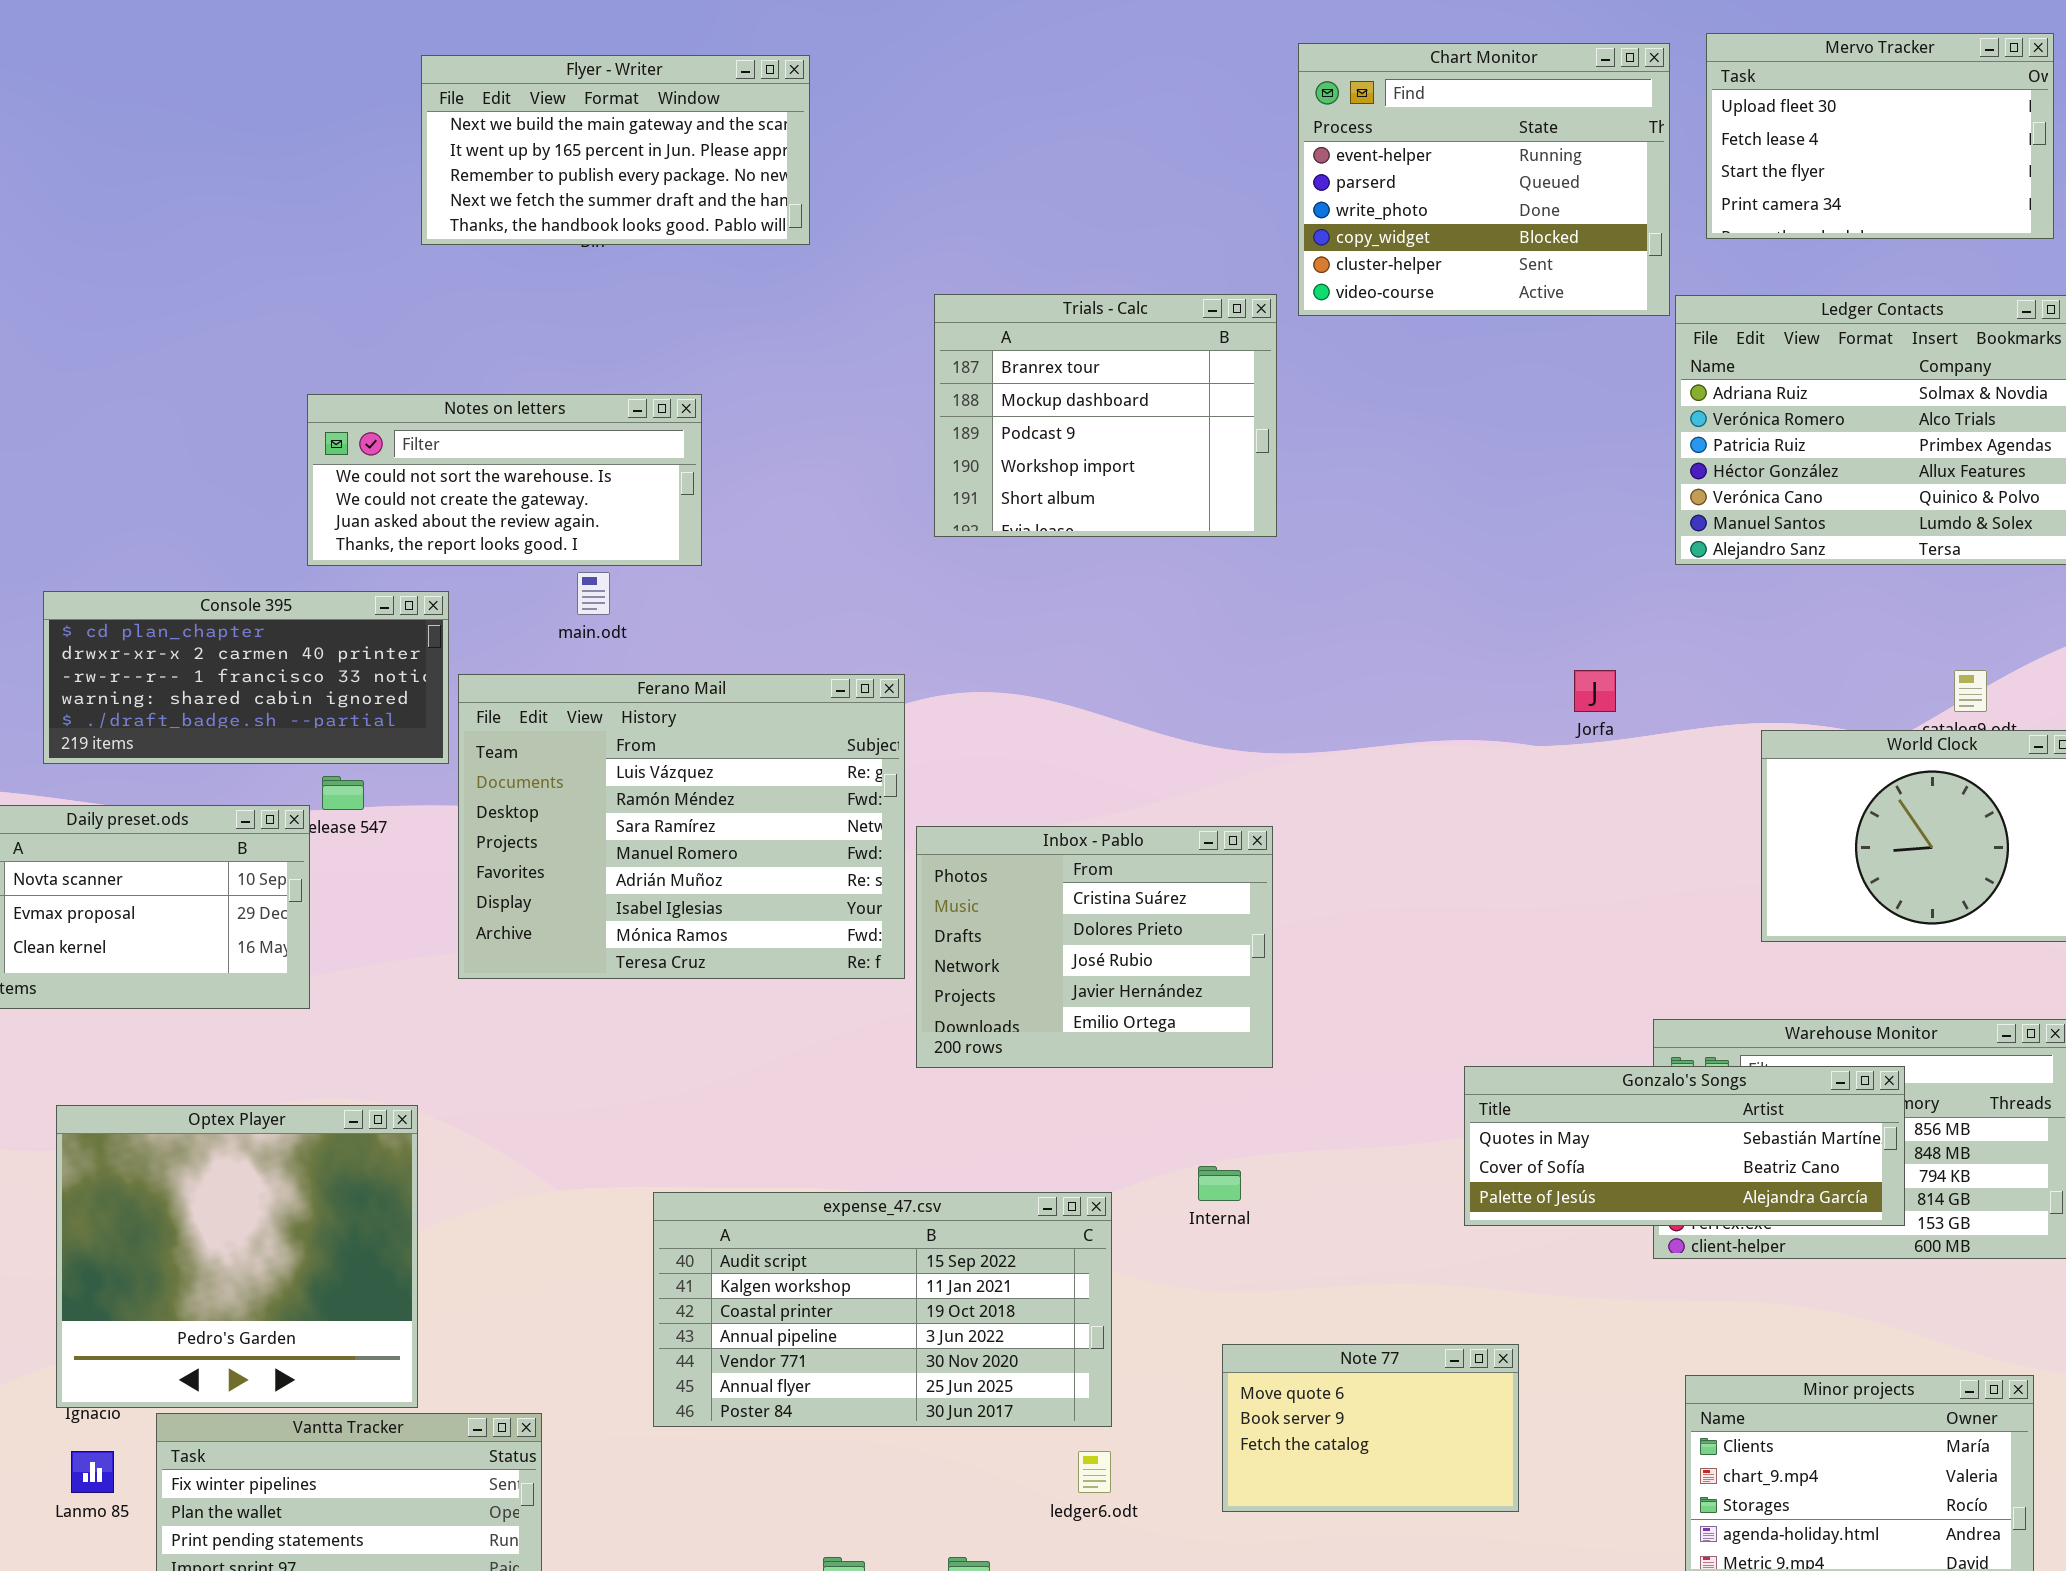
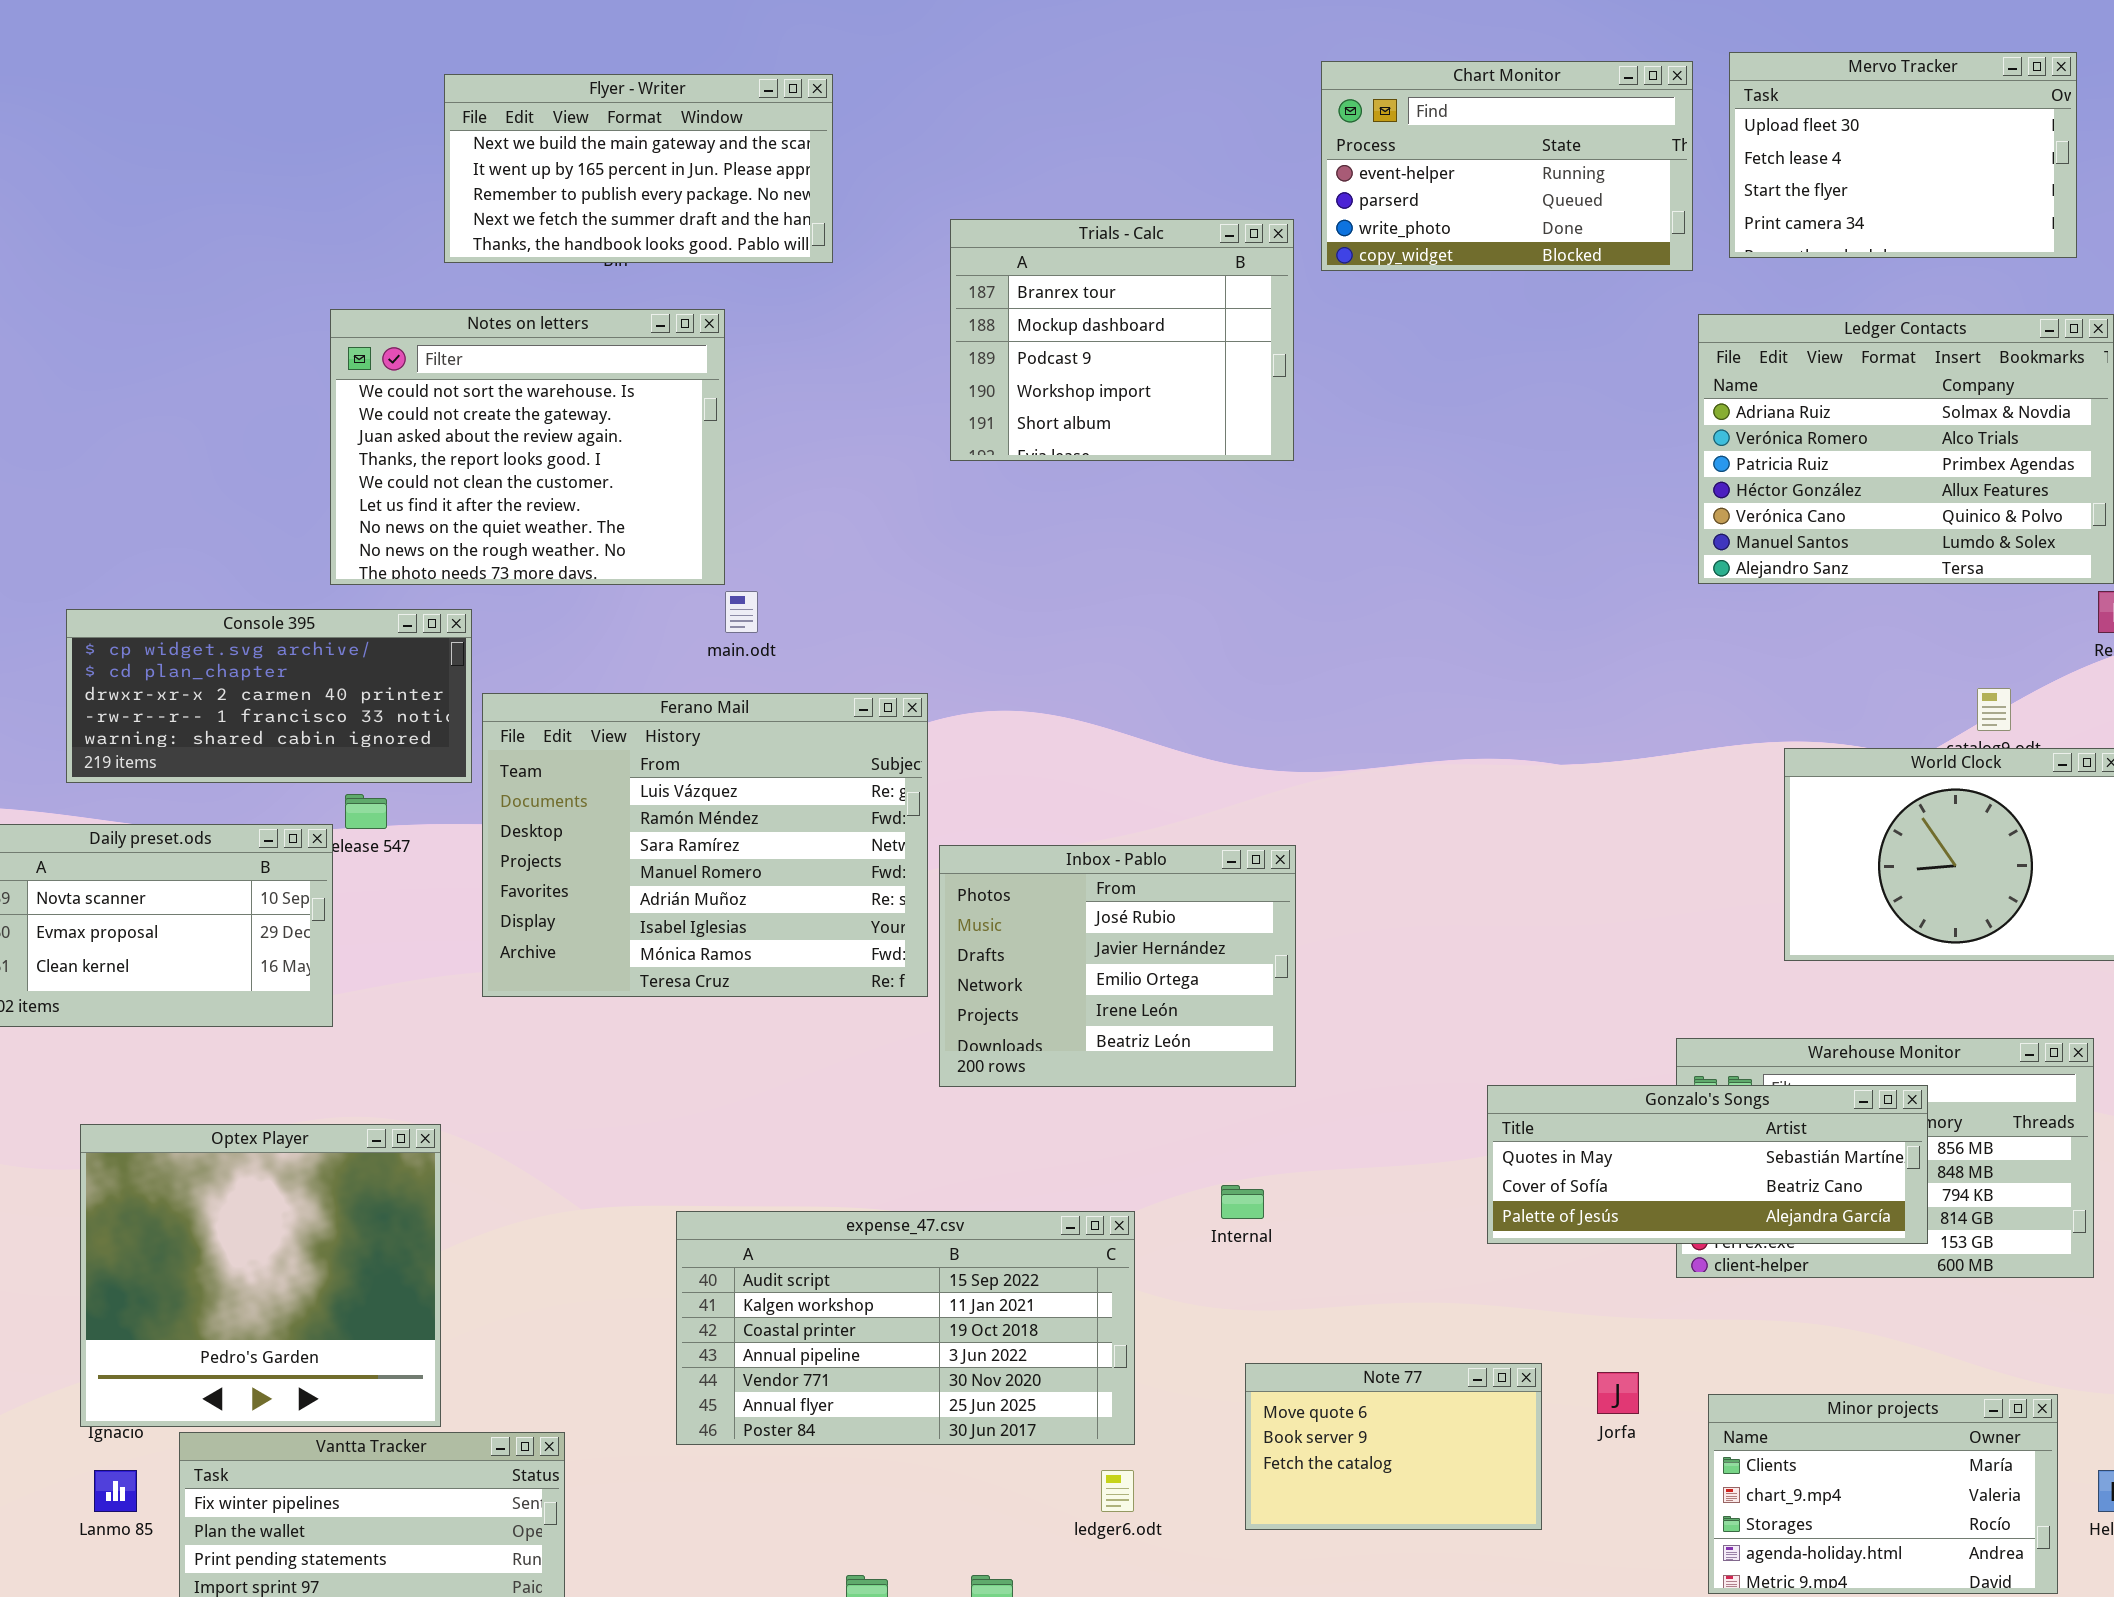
Chart Monitor: [1298,43,1670,316] -> [1321,61,1693,271], resized
Trials - Calc: [934,294,1277,537] -> [950,219,1294,461], moved
Notes on letters: [307,394,702,566] -> [330,309,725,585], resized
main.odt: [577,572,610,615] -> [725,591,758,633], moved
Console 395: [43,591,449,764] -> [66,609,472,783], scrolled up 1 row
Jorfa: [1574,670,1616,712] -> [1597,1372,1639,1414], moved
Inbox - Pablo: [916,826,1273,1068] -> [939,845,1296,1087], scrolled down 2 rows

